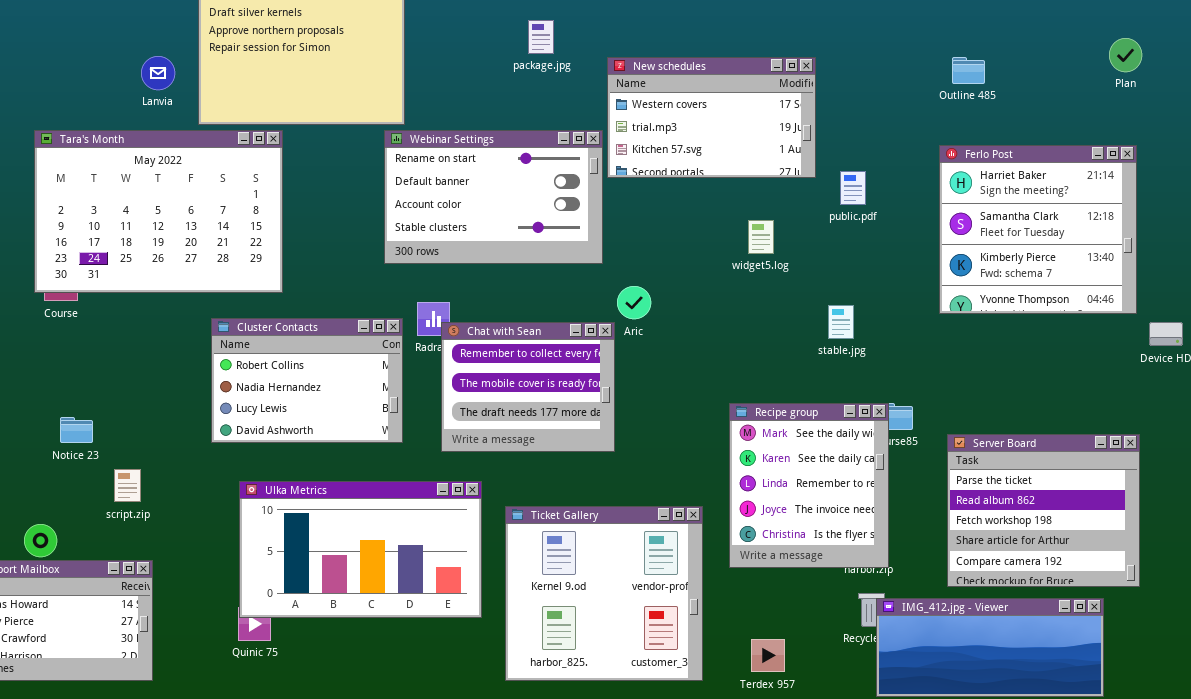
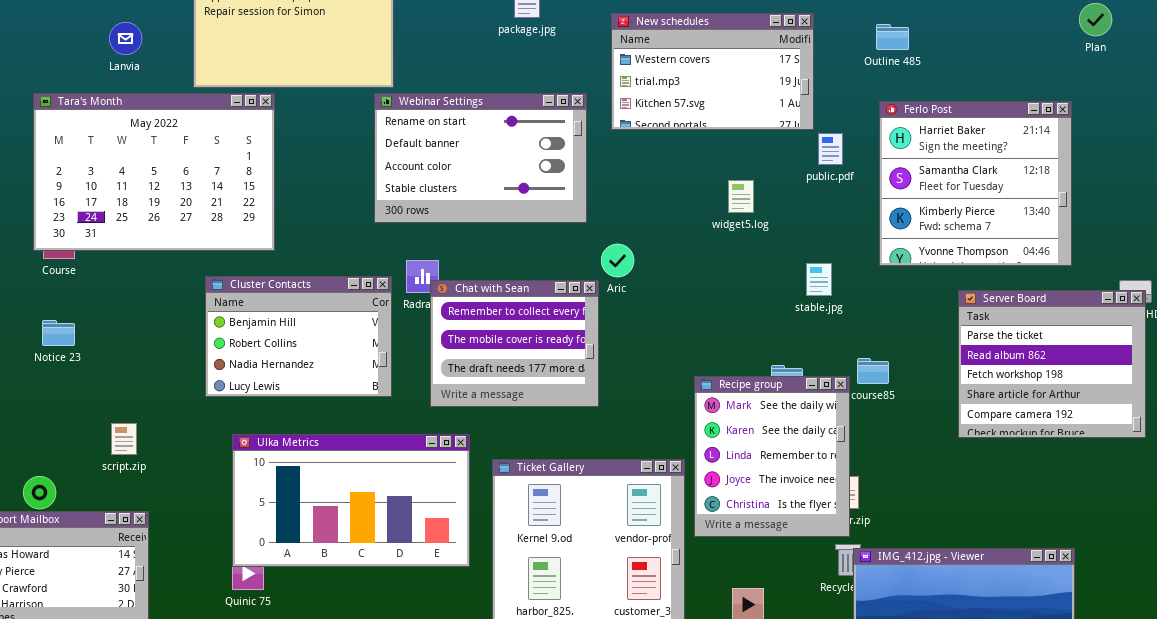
Lanvia: [141,56,175,90] -> [109,22,142,55], moved
New schedules: [607,57,816,178] -> [611,13,814,130], moved
Outline 485: [952,57,985,84] -> [876,24,909,50], moved
Ferlo Post: [939,145,1137,314] -> [879,101,1072,266], moved
Cluster Contacts: [211,318,403,443] -> [205,276,392,397], scrolled up 1 row
Recipe group: [729,403,889,568] -> [694,376,850,537], moved
Notice 23: [60,417,93,443] -> [42,320,75,346], moved
Server Board: [947,434,1140,587] -> [958,290,1146,438], moved

